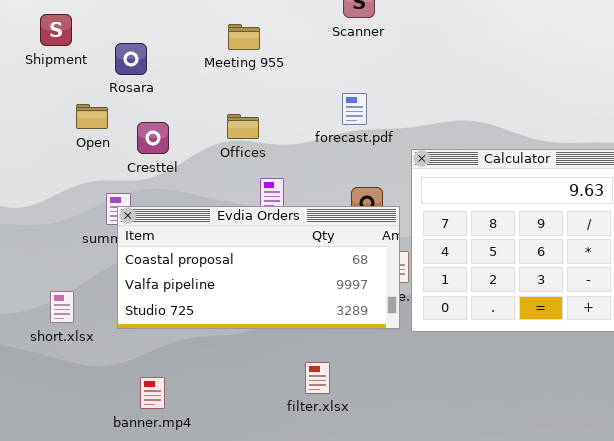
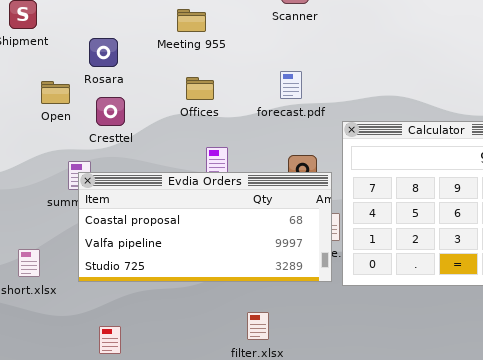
Rosara: [115,43,147,75] -> [89,38,118,67], moved
Offices: [227,114,259,139] -> [186,77,214,100], moved

